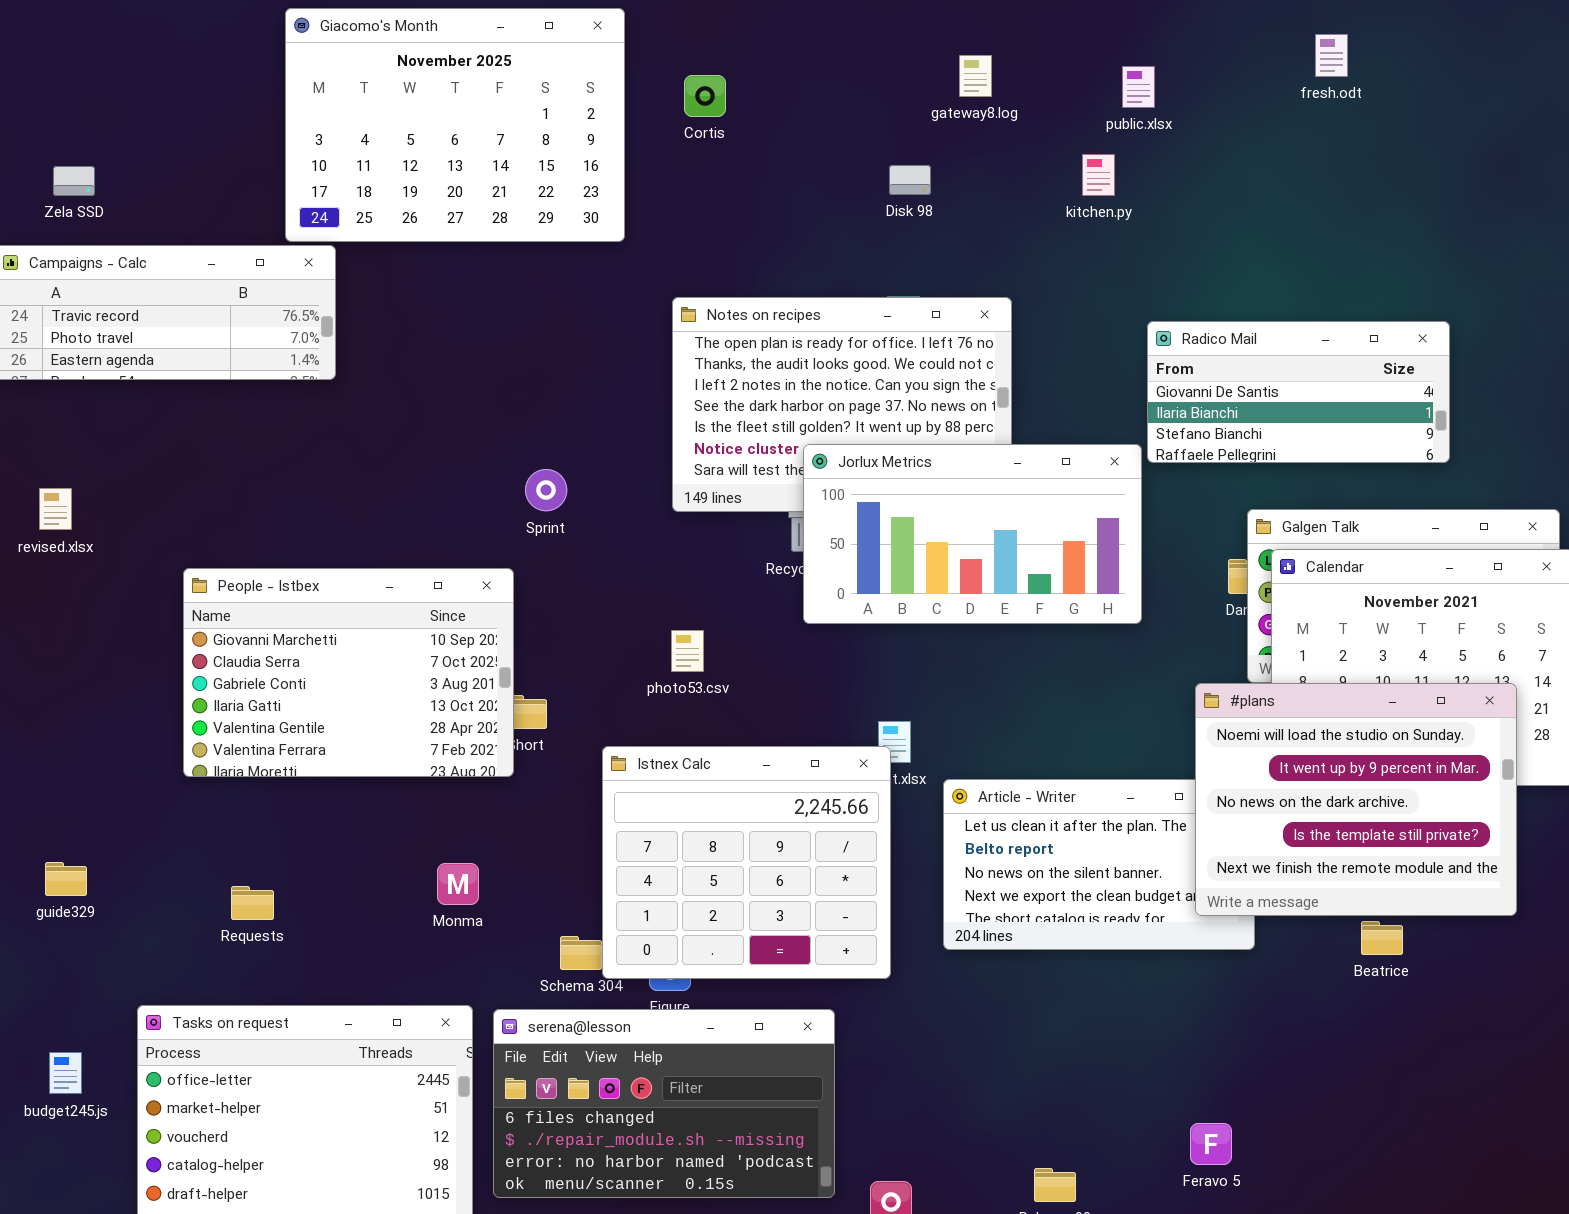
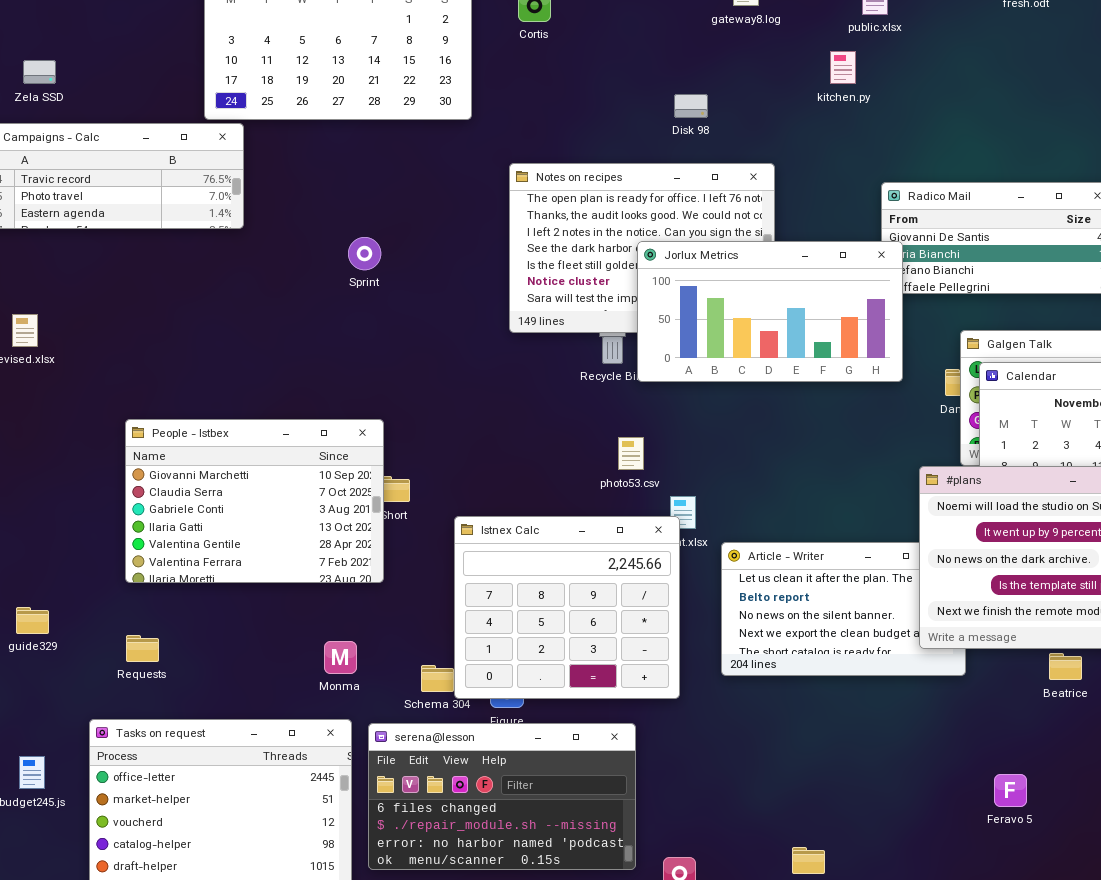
Disk 98: [889,165,931,195] -> [674,94,708,118], moved
Jorlux Metrics: [803,444,1142,624] -> [637,241,903,382], moved
Sprint: [525,469,567,511] -> [348,237,381,270], moved
People - Istbex: [183,568,514,777] -> [125,419,384,583], moved
photo53.csv: [671,630,704,672] -> [618,437,644,470], moved
Monma: [437,863,479,905] -> [324,641,357,674], moved
Requests: [231,886,274,920] -> [126,635,159,662], moved
Feravo 5: [1190,1123,1232,1165] -> [994,774,1027,807], moved

